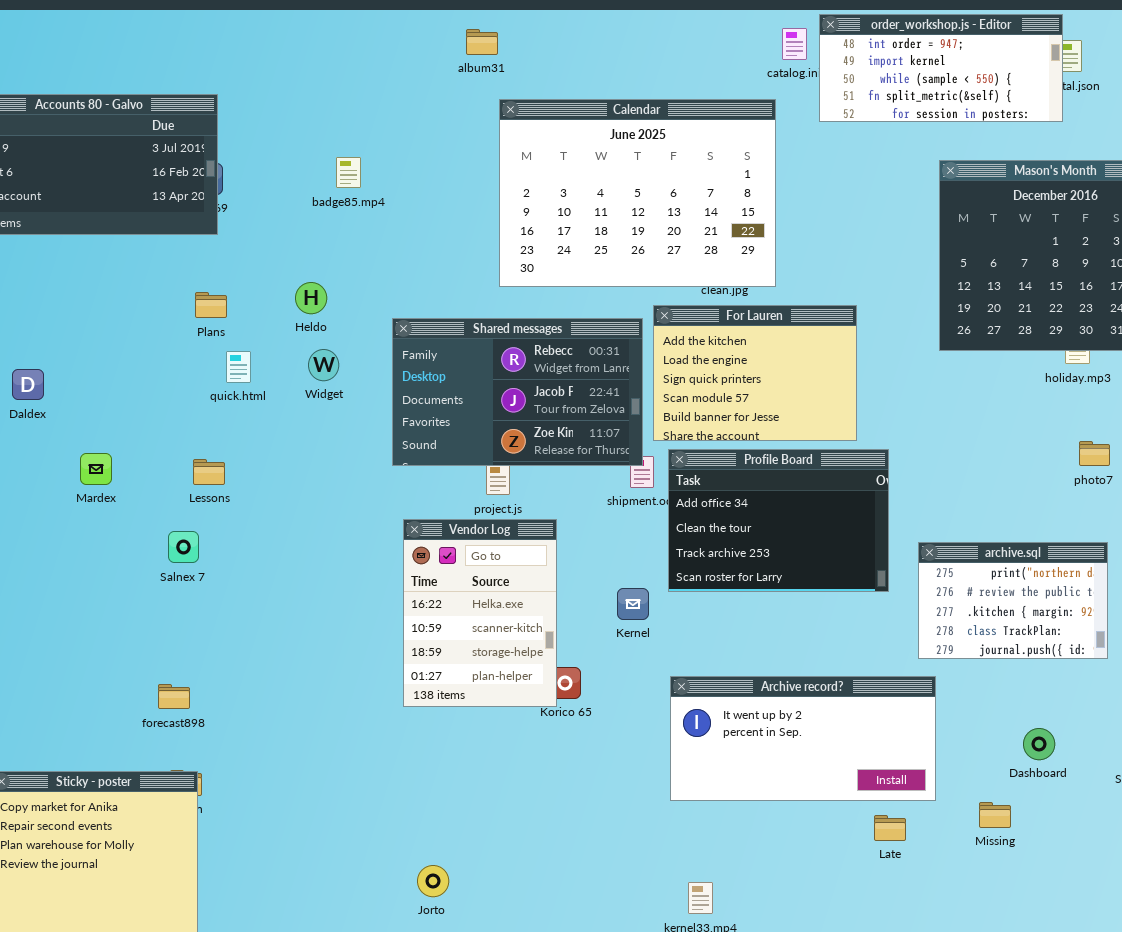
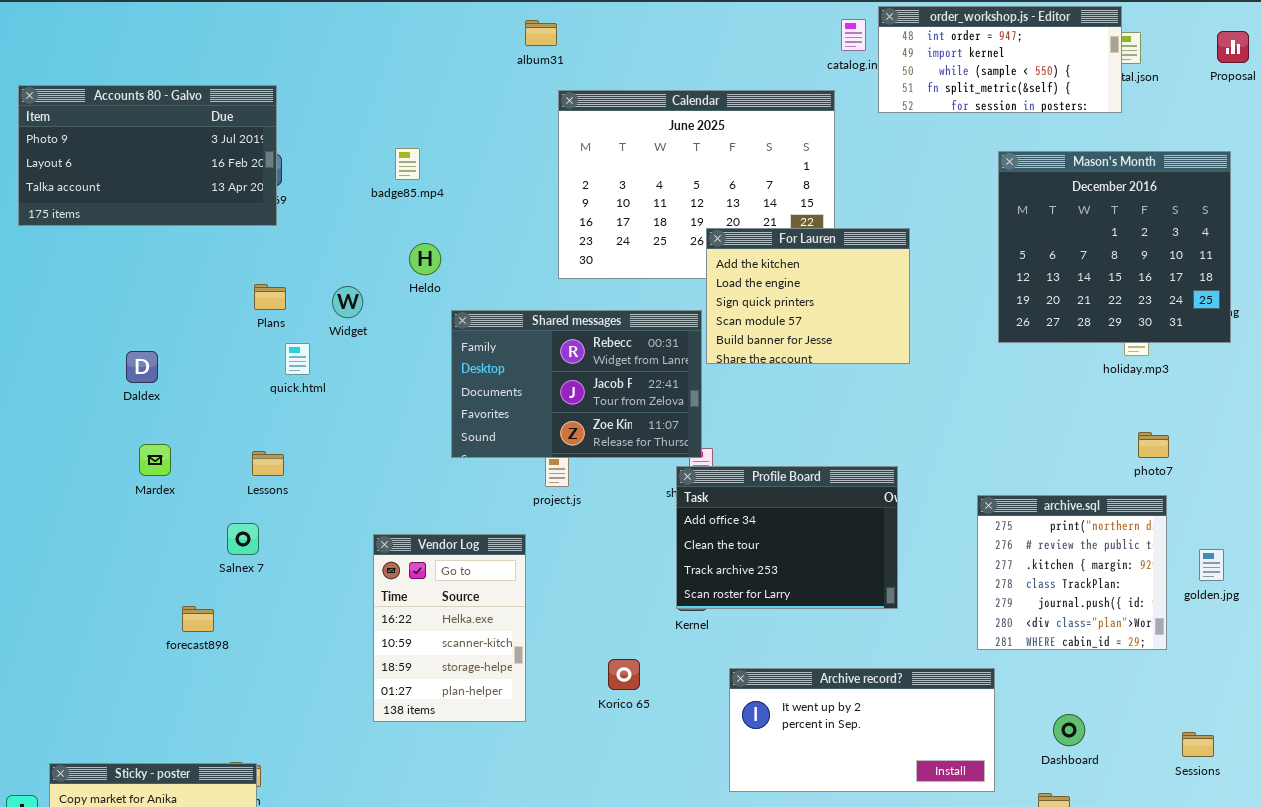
Heldo: [295,282,327,314] -> [409,243,441,275], moved
For Lauren: [653,305,857,441] -> [706,228,910,364], moved
Widget: [308,349,339,381] -> [332,286,363,318], moved
Daldex: [12,369,44,400] -> [126,351,158,383], moved
Profile Board: [668,449,889,592] -> [676,466,898,609], moved
Vendor Log: [403,519,557,707] -> [373,534,526,722], moved
archive.sql: [918,542,1108,659] -> [977,495,1167,650], resized
forecast898: [158,684,190,709] -> [182,606,214,632], moved
Dashboard: [1023,728,1055,760] -> [1053,714,1085,746], moved

